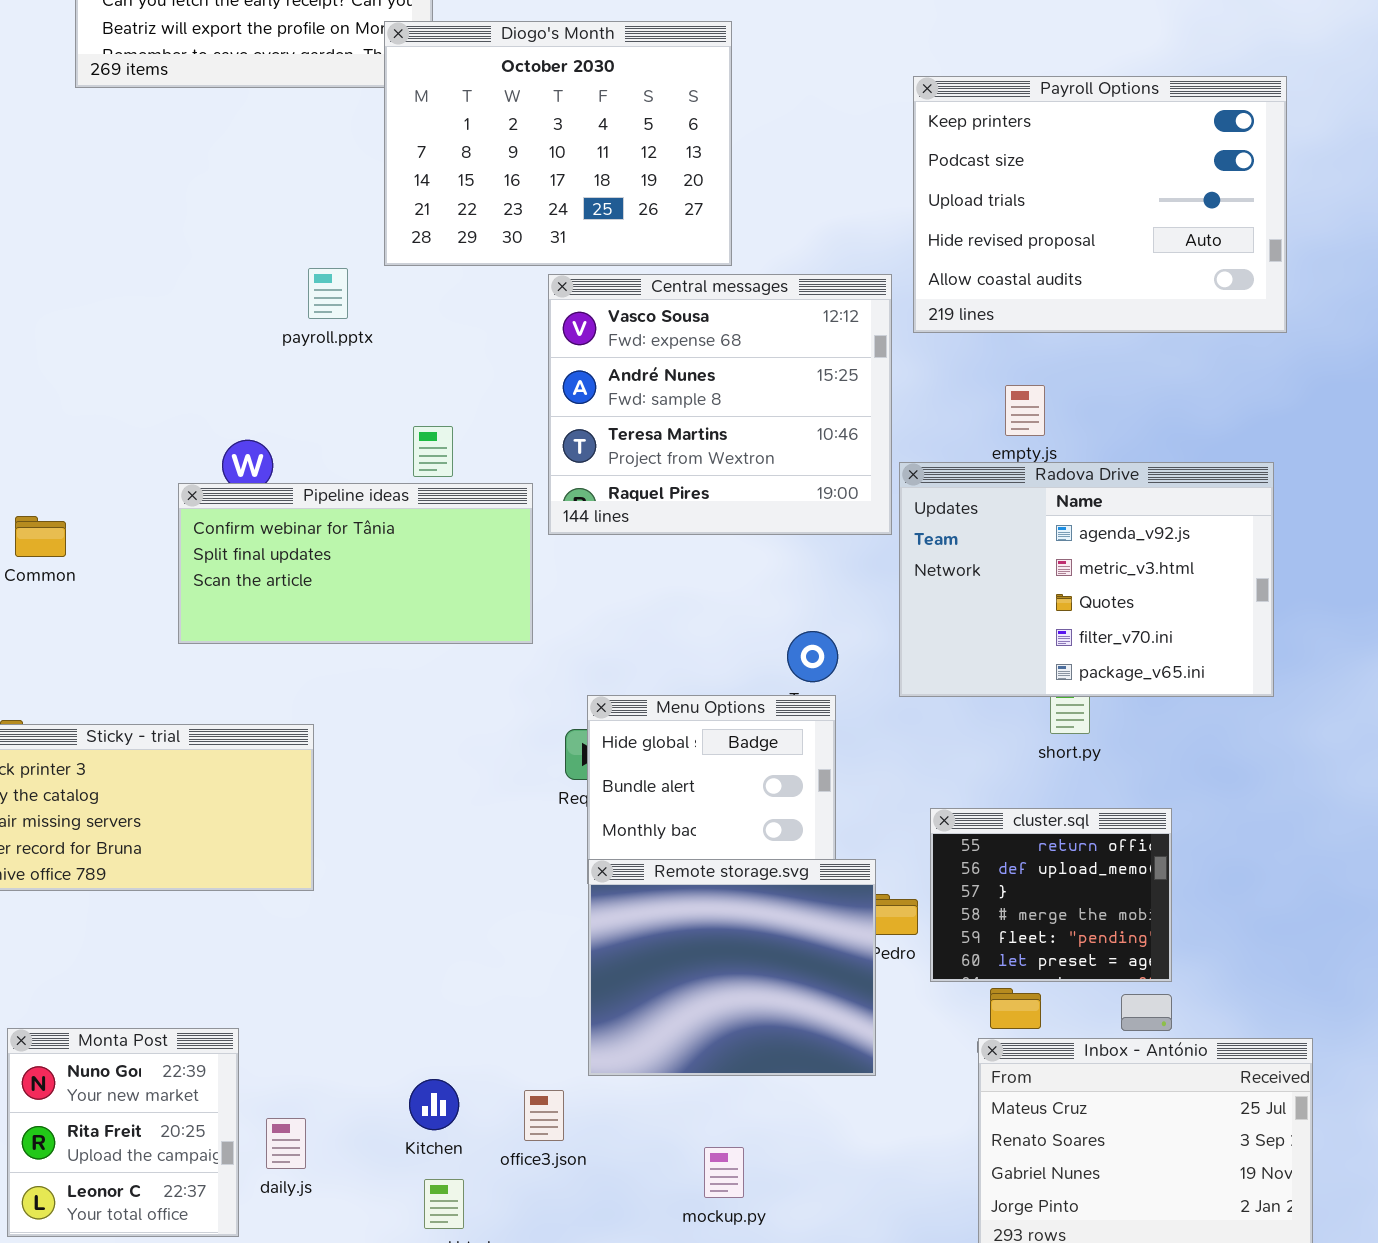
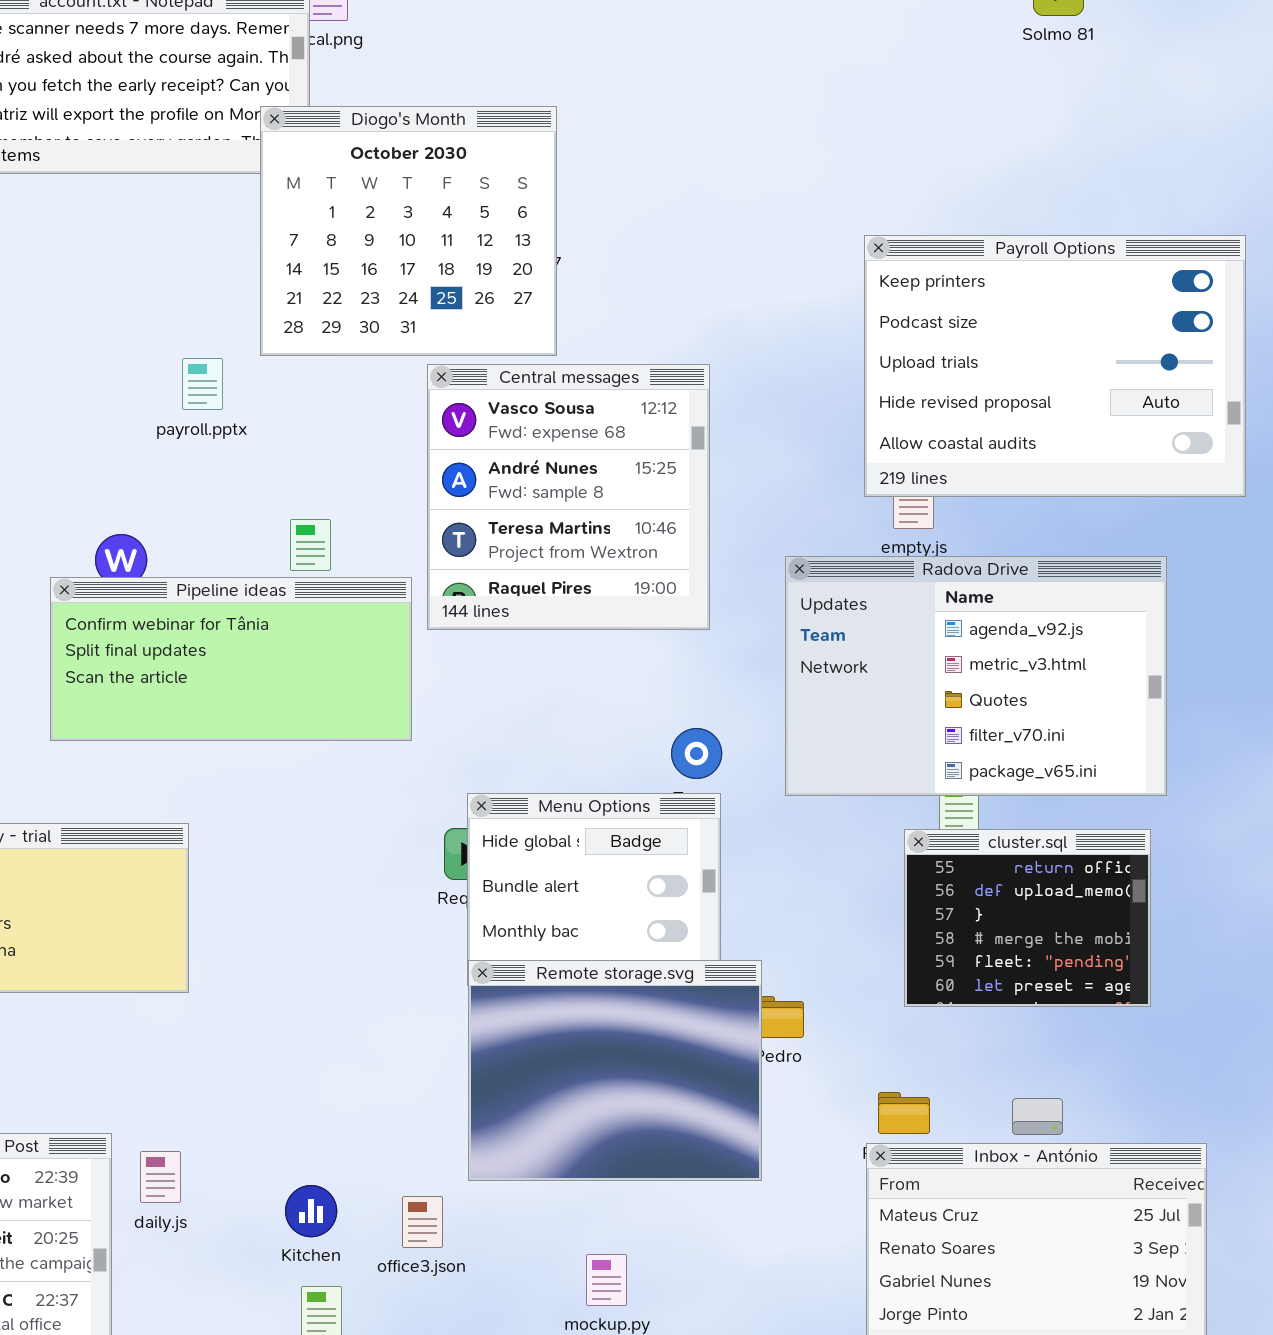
Diogo's Month: [384,21,732,266] -> [260,106,557,356], resized
Payroll Options: [913,76,1287,333] -> [864,235,1246,497], moved
Central messages: [548,274,892,535] -> [427,364,710,630], resized
cluster.sql: [930,808,1172,982] -> [904,829,1151,1007], moved
daily.js: [266,1118,306,1169] -> [140,1151,181,1203], moved

